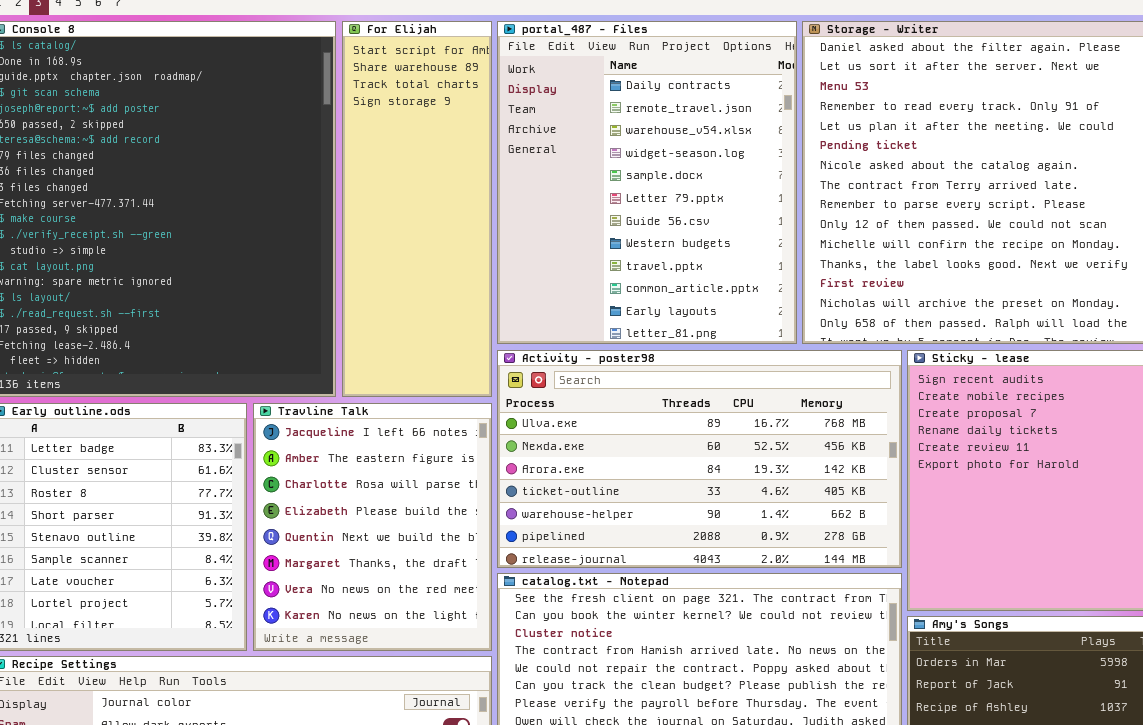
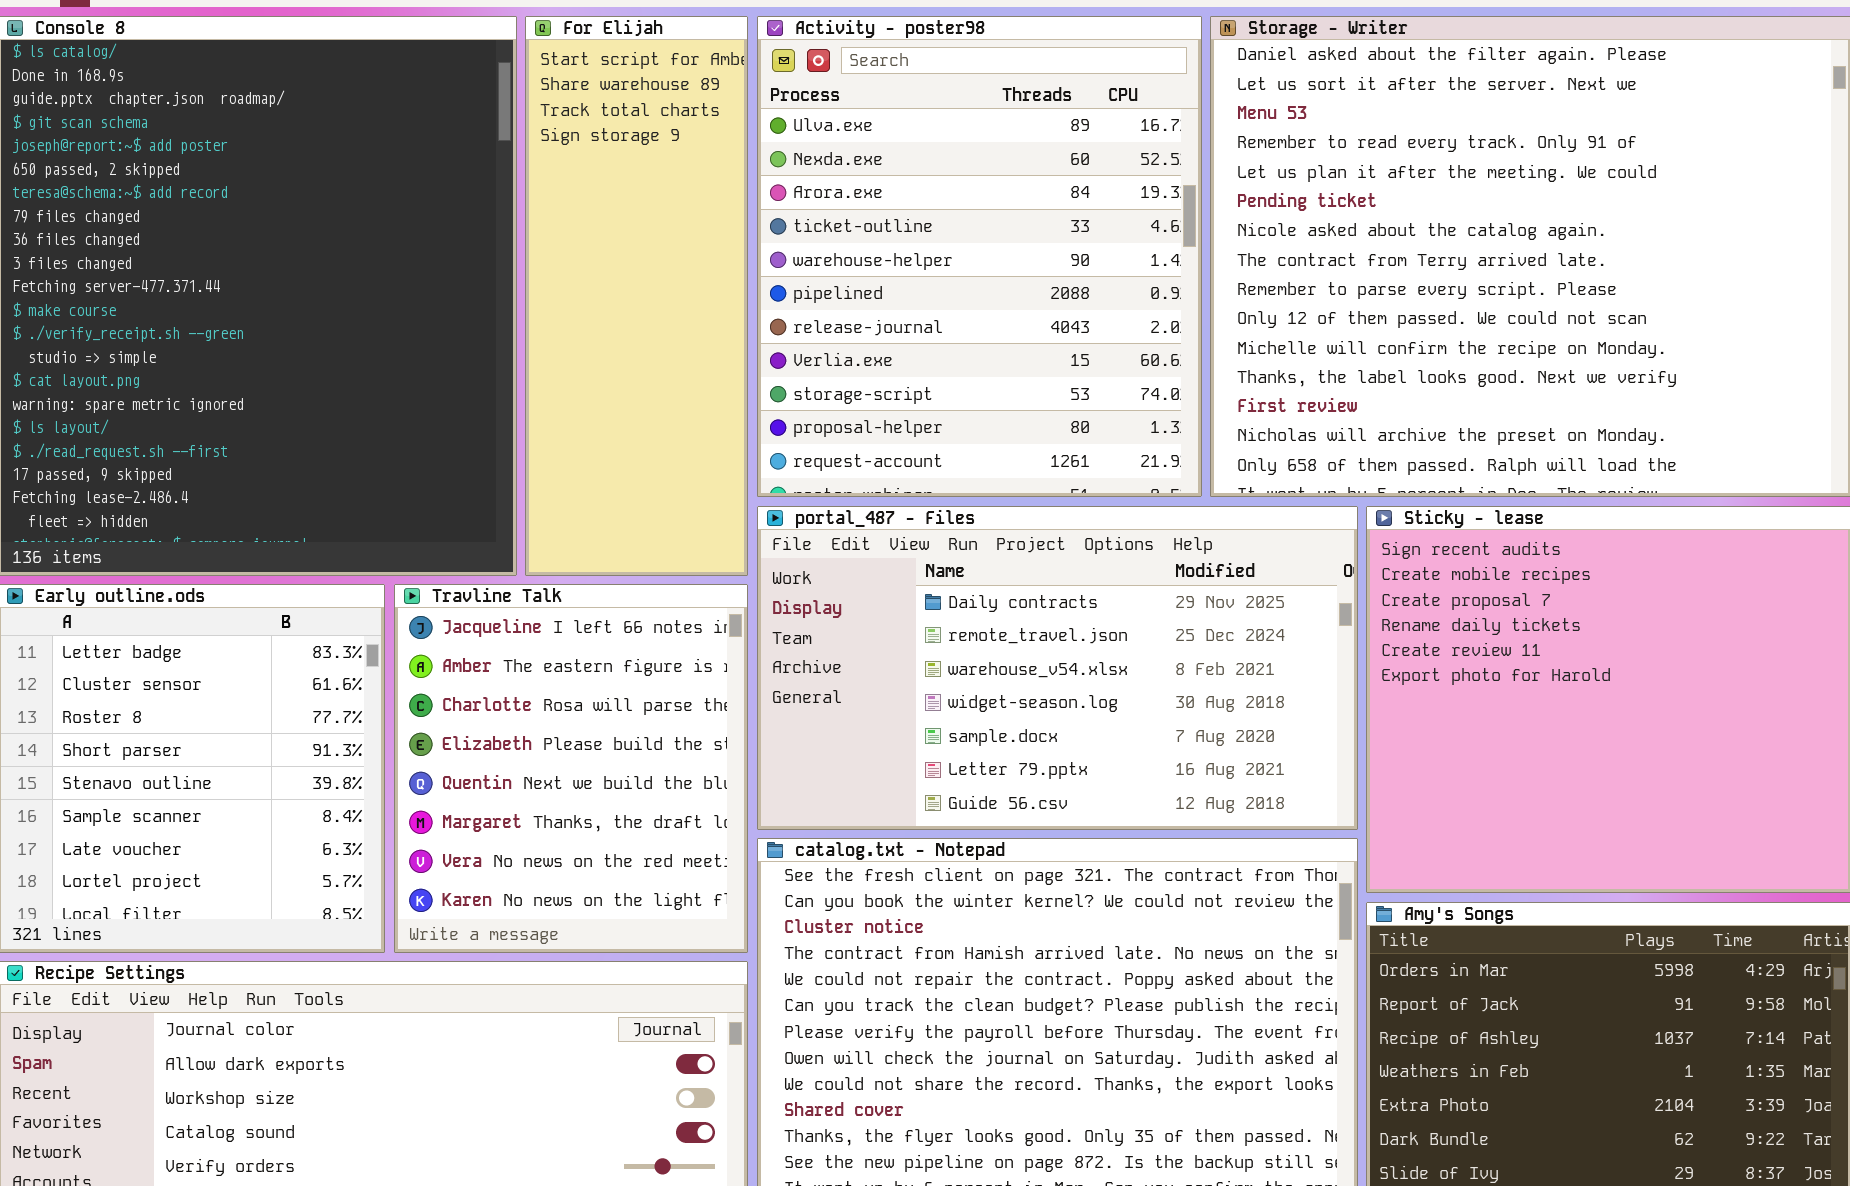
portal_487 - Files: [497,21,797,344] -> [757,506,1358,830], moved, resized
Activity - poster98: [497,350,902,568] -> [757,16,1202,497], moved, resized

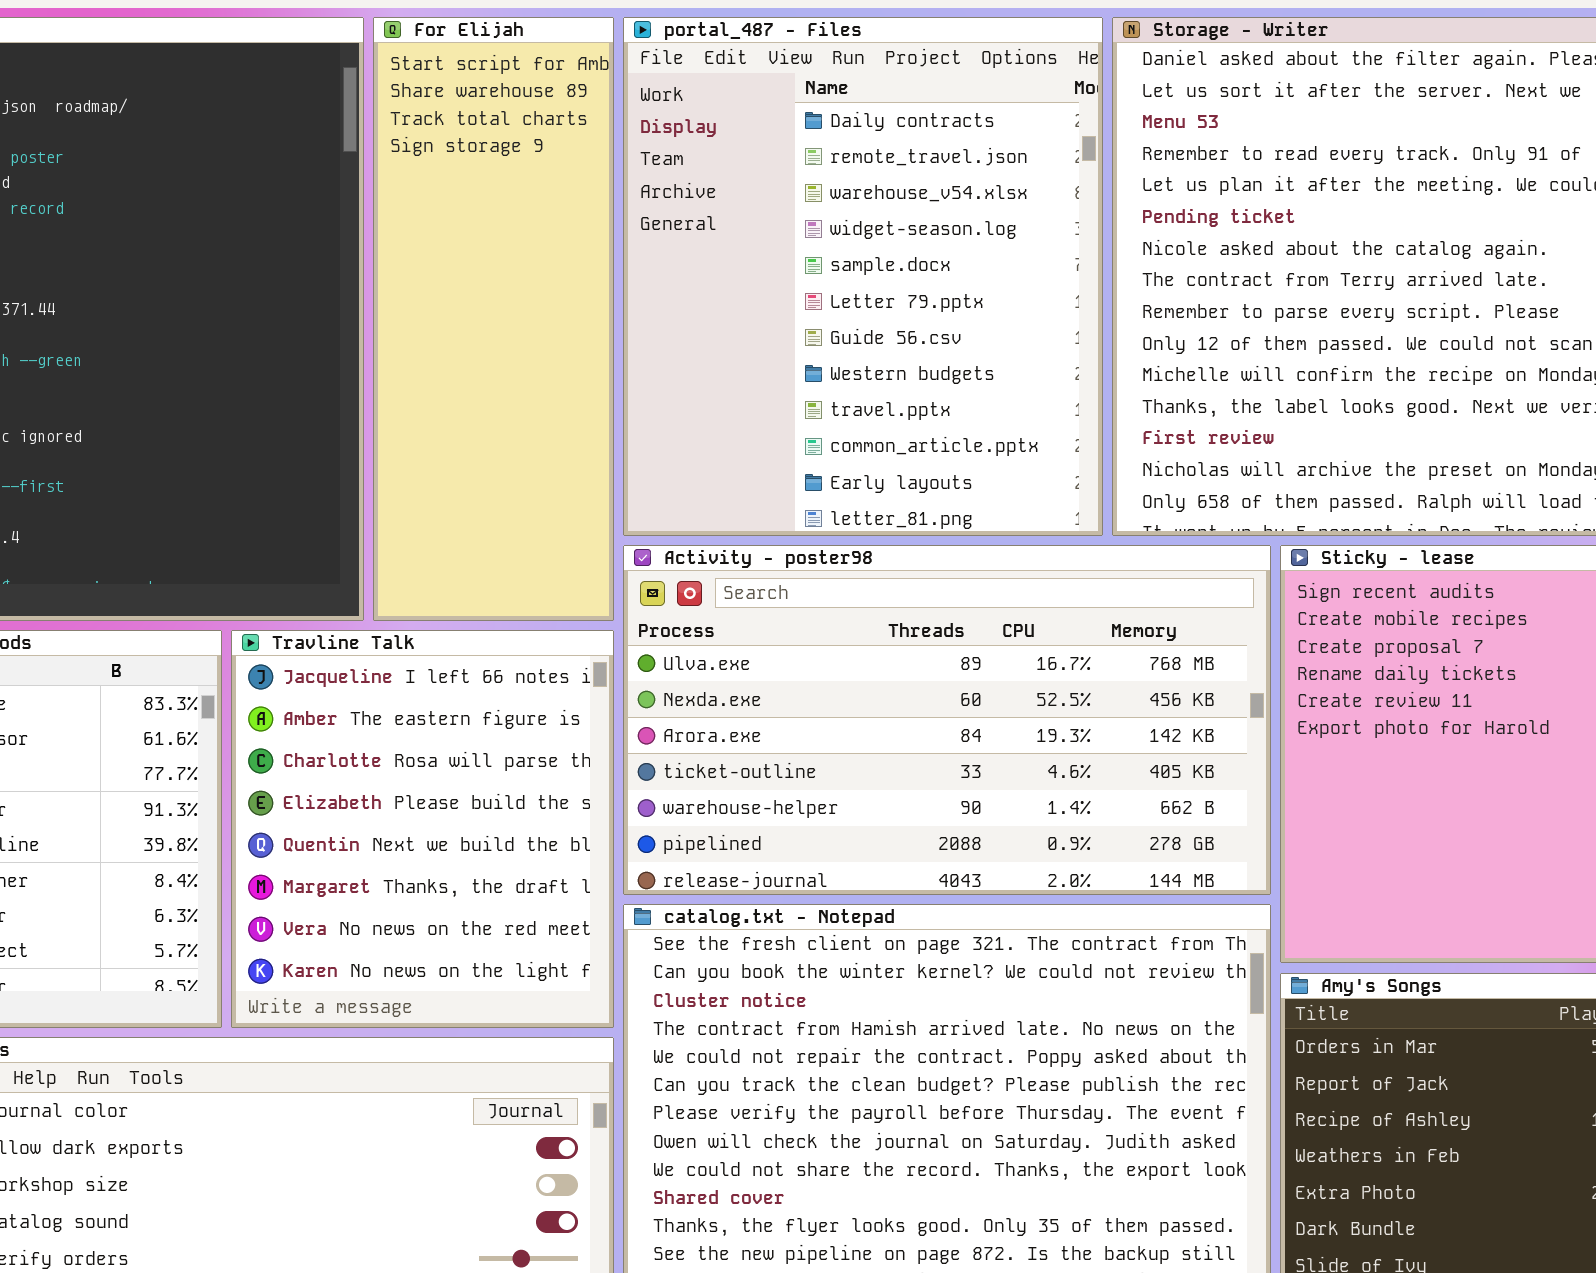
Activity - poster98: [757,16,1202,497] -> [623,545,1271,895], moved, resized
portal_487 - Files: [757,506,1358,830] -> [623,17,1103,536], moved, resized

